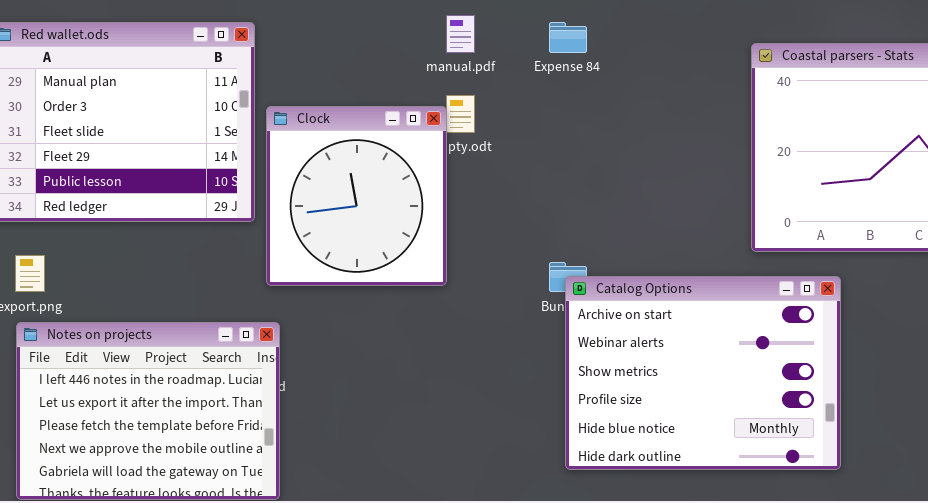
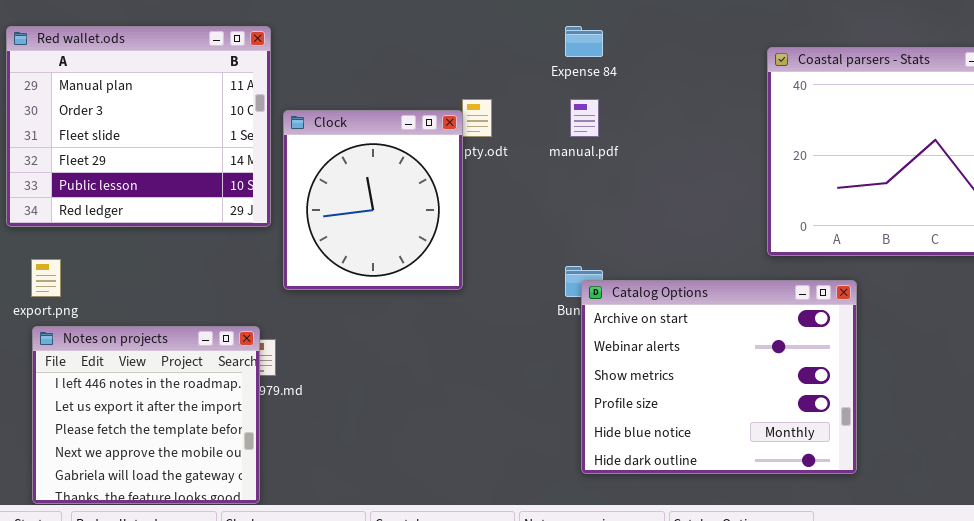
manual.pdf: [446,15,475,53] -> [570,99,599,137], moved
Notes on projects: [16,322,280,500] -> [32,326,260,504], resized

